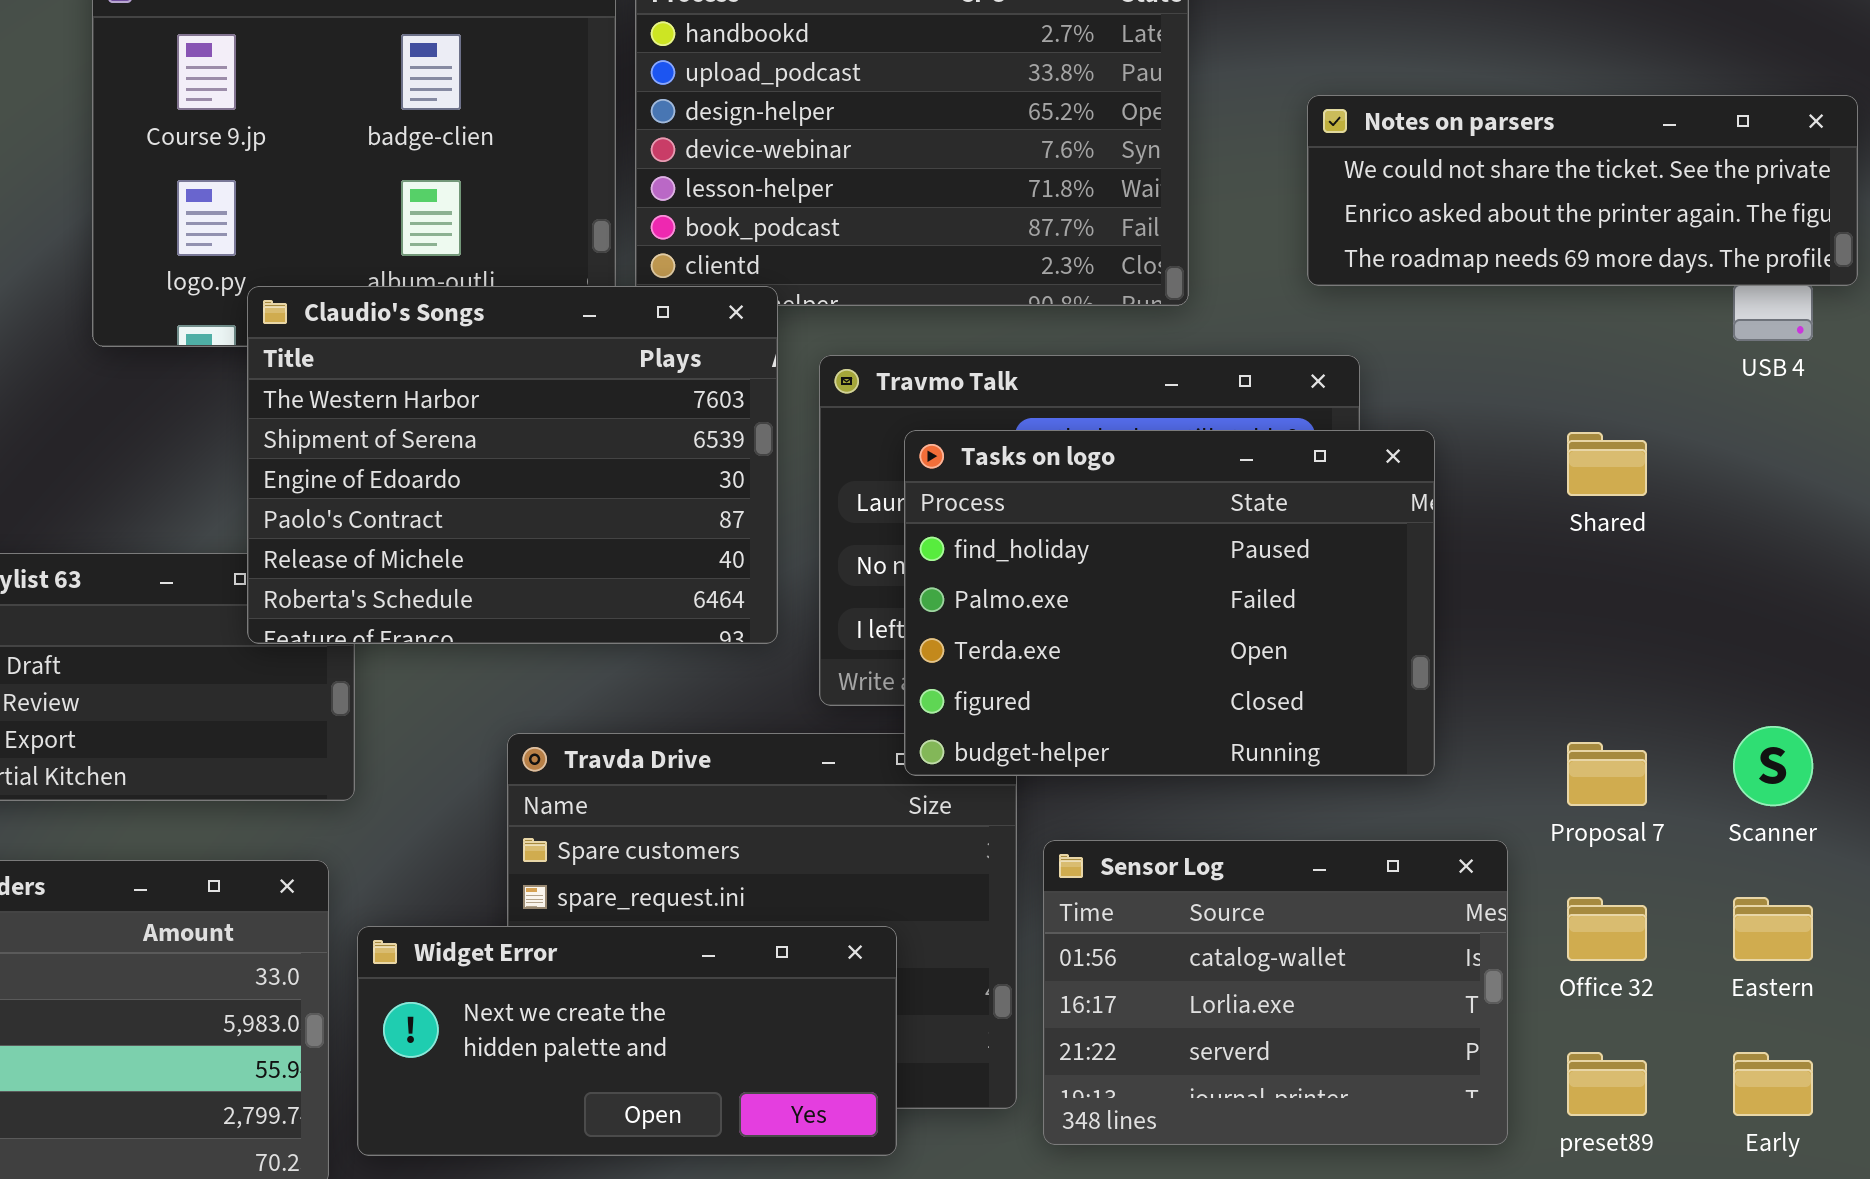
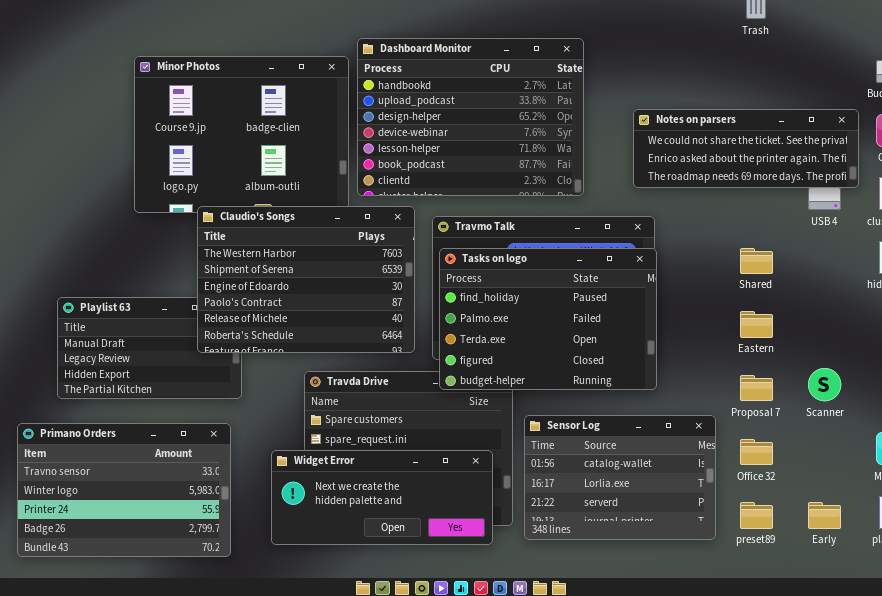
Claudio's Songs: [247,286,778,644] -> [197,206,415,353], moved
Tasks on logo: [904,430,1435,776] -> [439,248,657,390], moved
Eastern: [1733,897,1813,961] -> [740,311,773,338], moved
Widget Error: [357,926,897,1156] -> [271,450,493,545], moved

